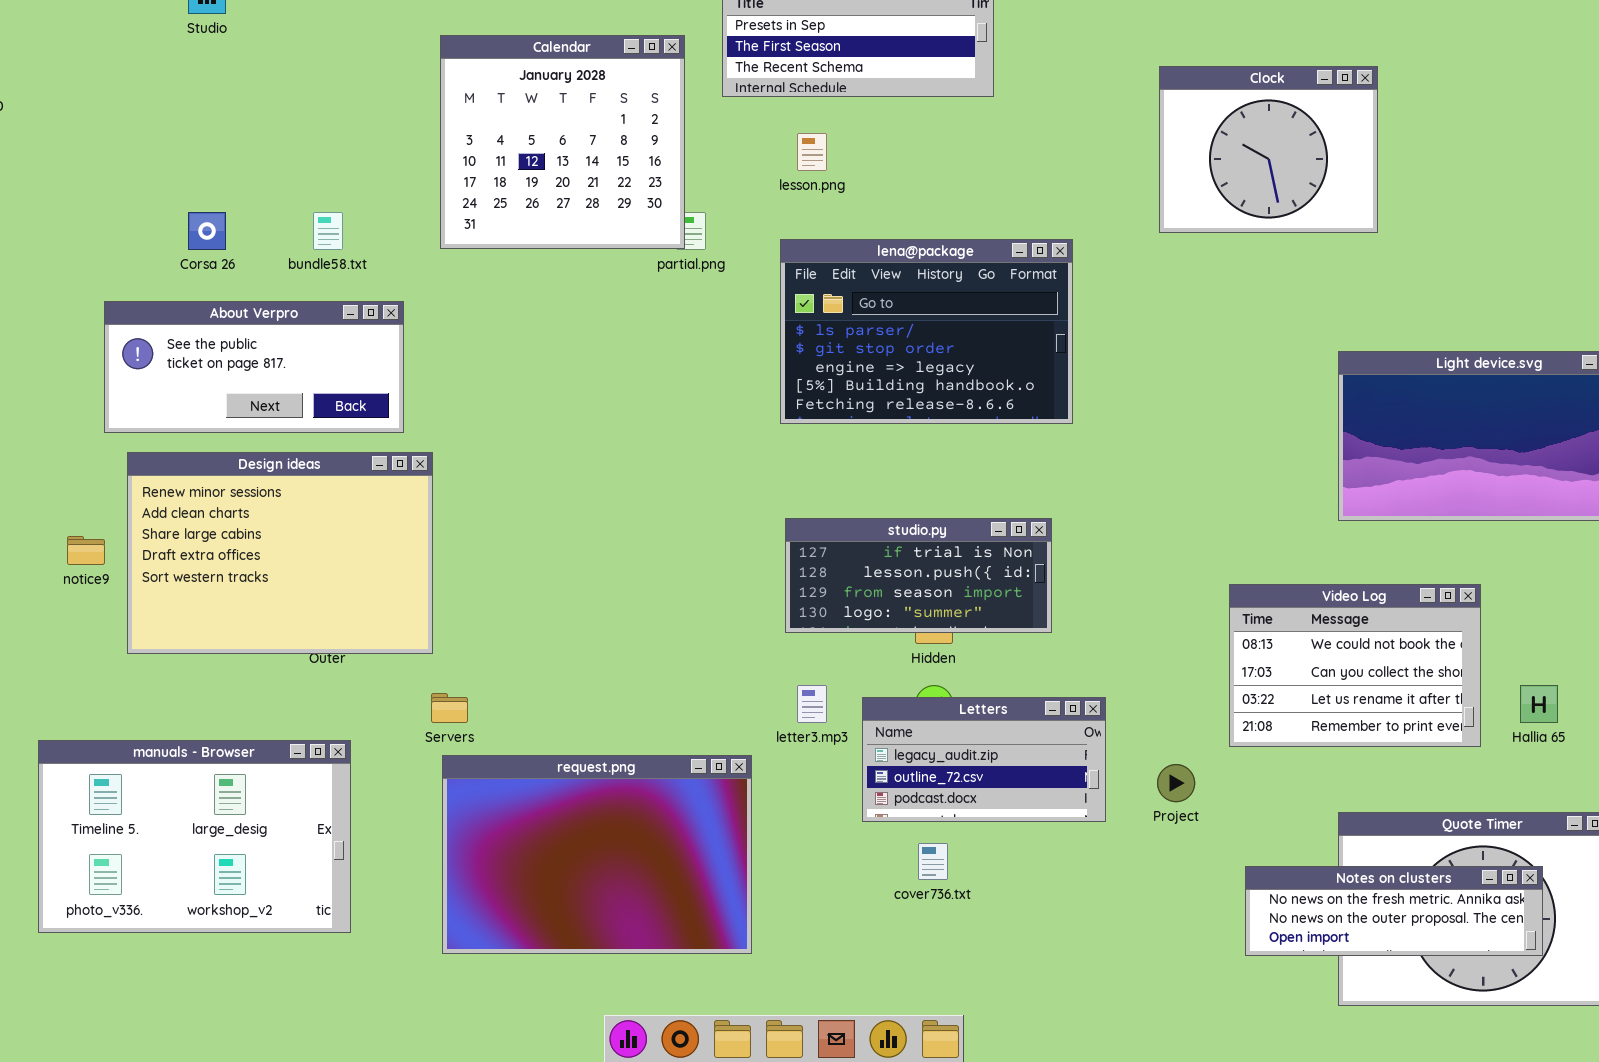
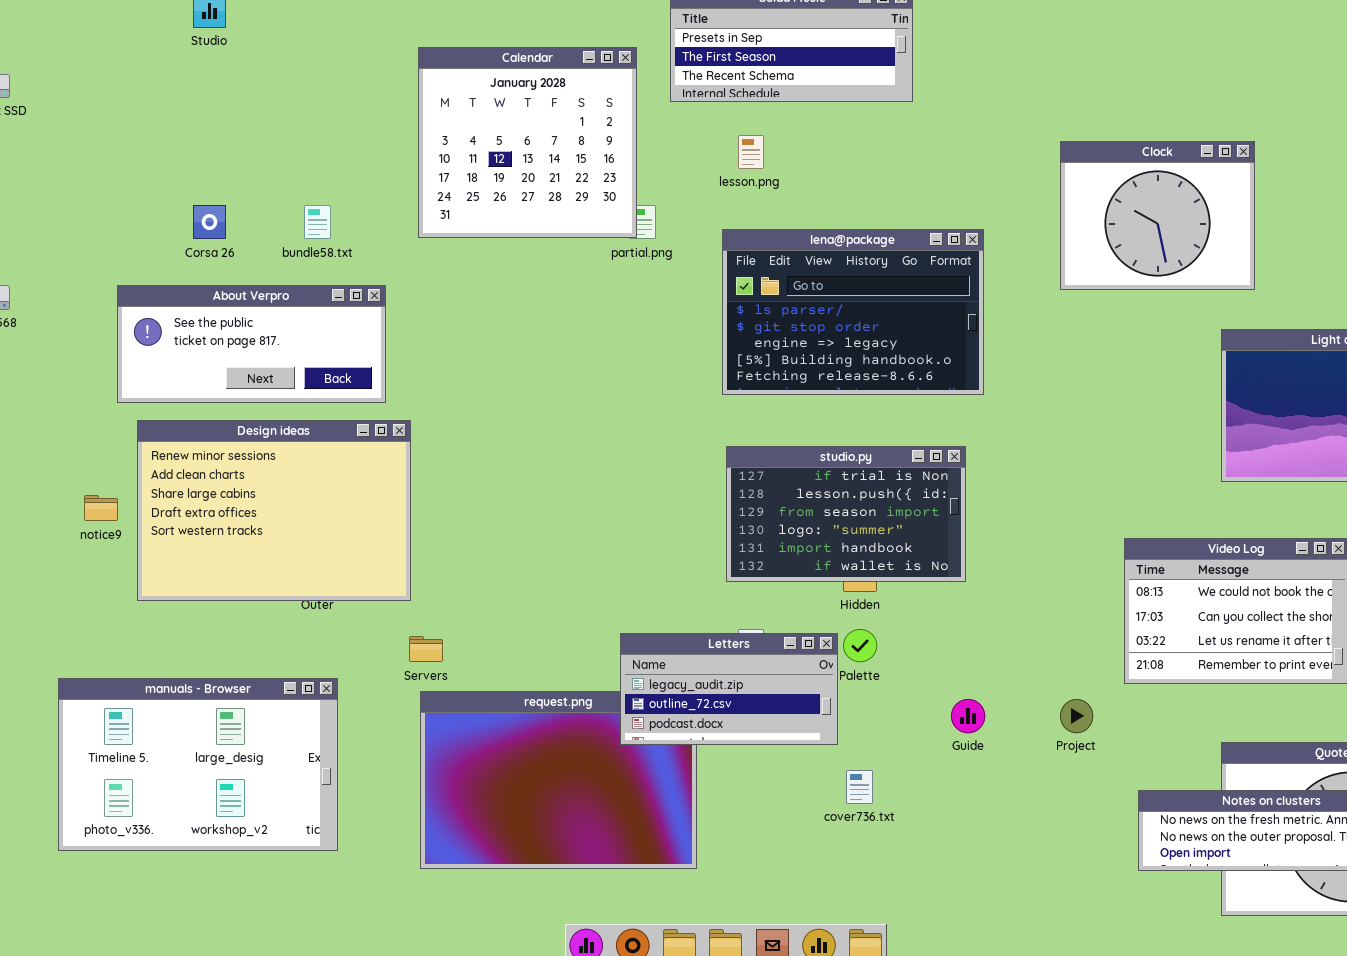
Clock: [1159,66,1378,233] -> [1060,141,1255,290], moved
studio.py: [785,518,1052,633] -> [726,446,966,582], resized
Letters: [862,697,1106,822] -> [620,633,838,745], moved

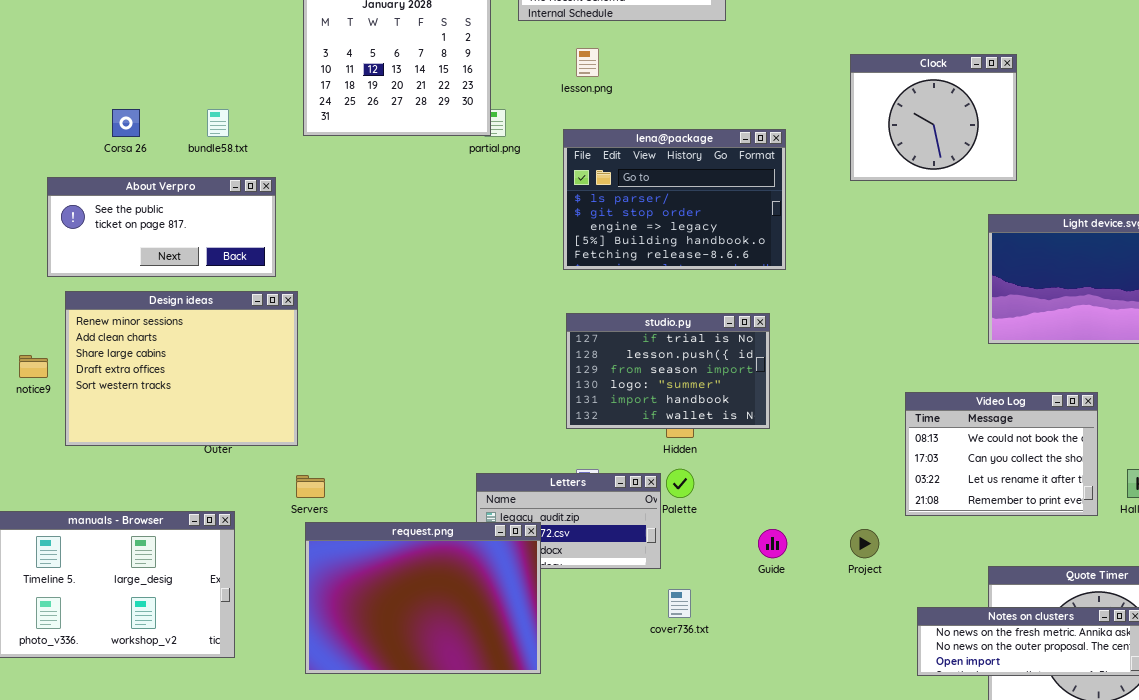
request.png: [420,691,697,869] -> [305,522,541,674], raised

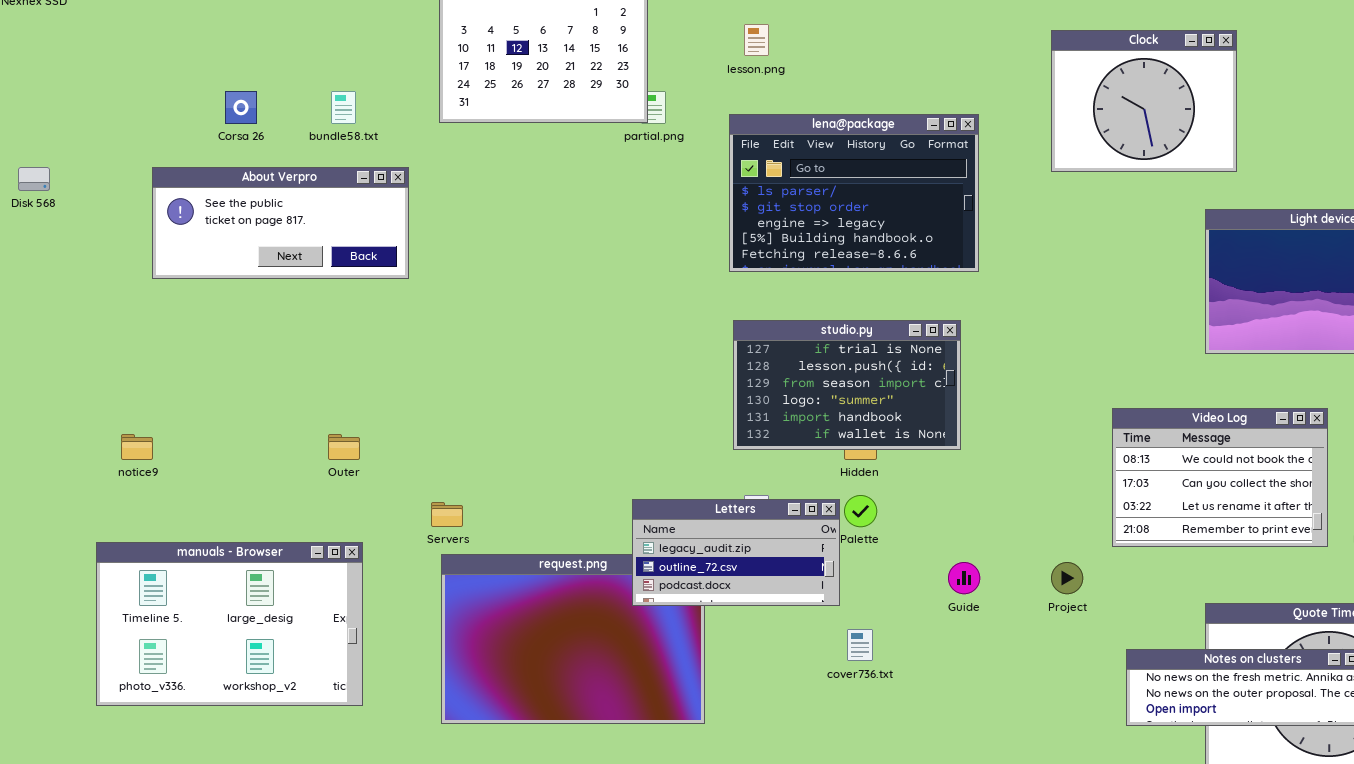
Design ideas: [65,291,298,446] -> none, closed
notice9: [19,355,48,378] -> [121,434,153,460], moved
Letters: [476,473,661,569] -> [632,499,840,606], raised

